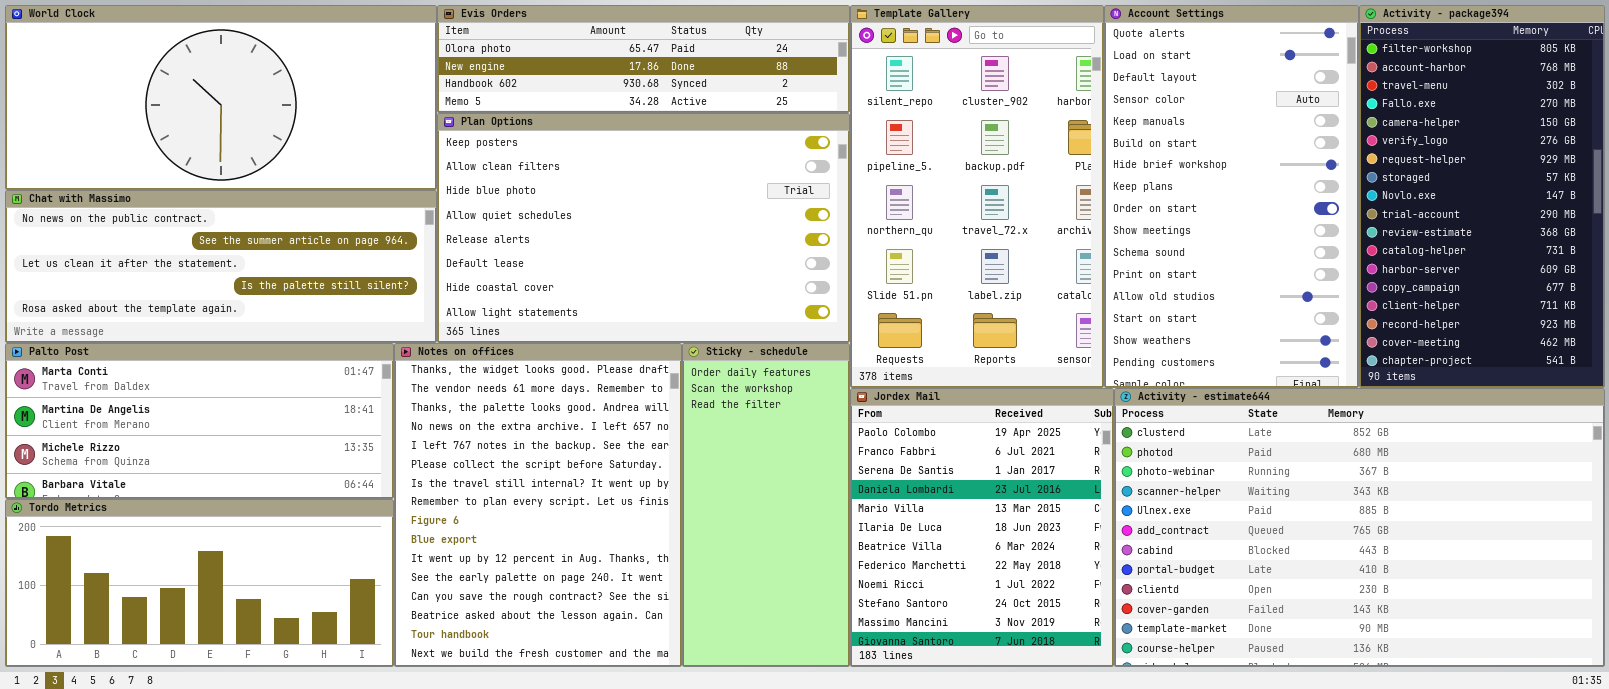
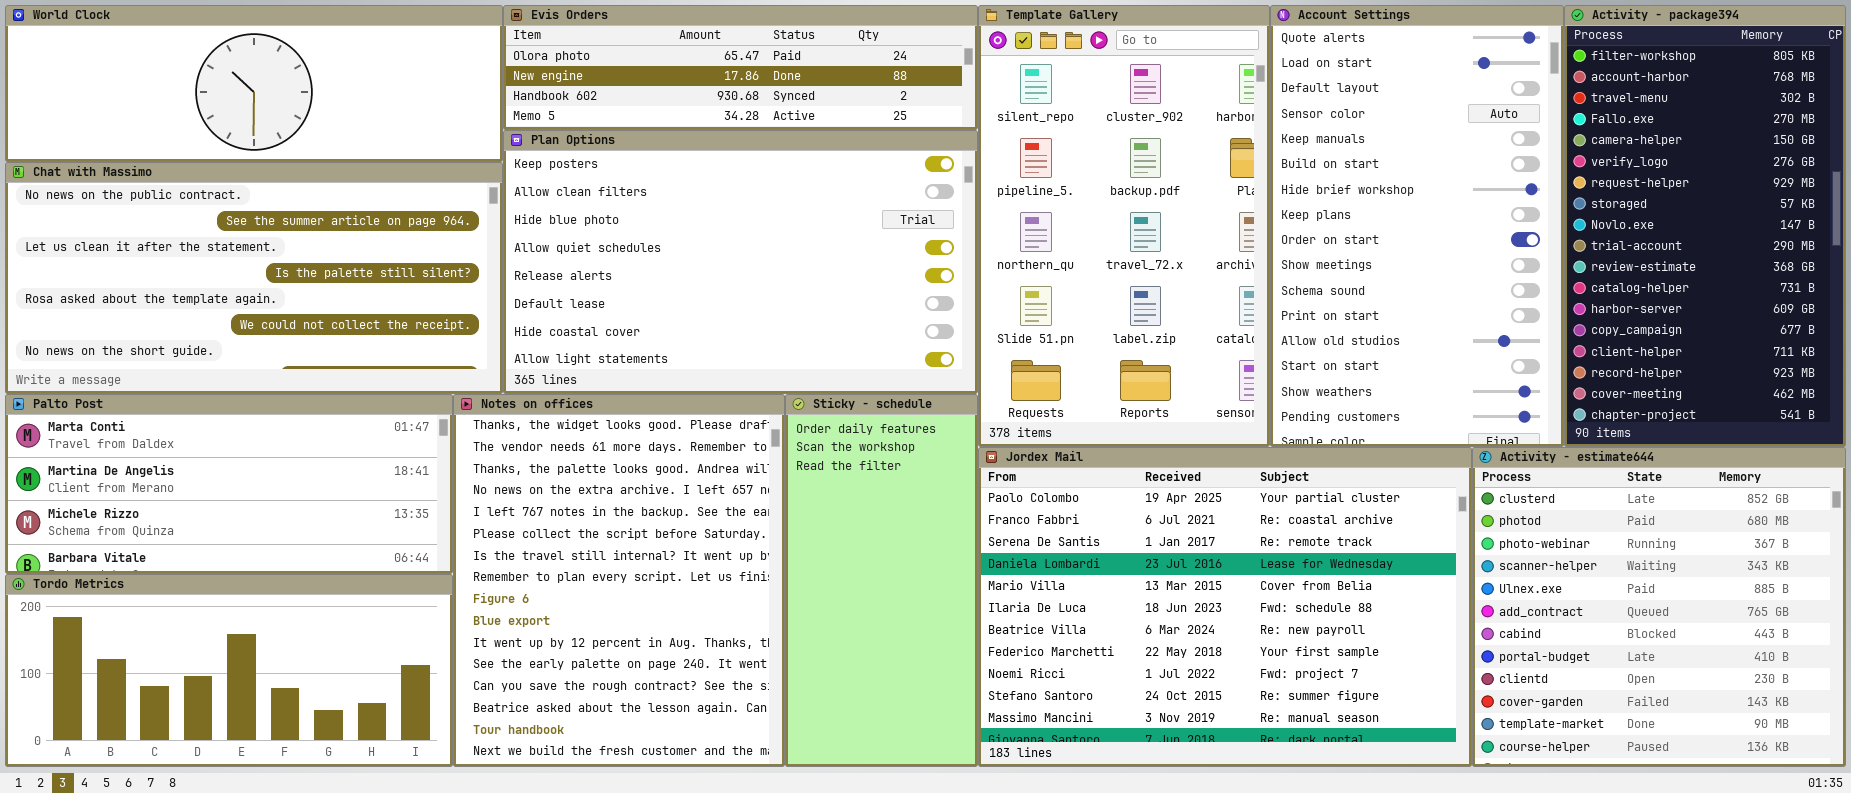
World Clock: [5,5,437,190] -> [5,5,503,162], resized
Chat with Massimo: [5,190,437,343] -> [5,162,503,394], resized
Jordex Mail: [850,388,1114,667] -> [978,447,1472,767], resized
Activity - estimate644: [1114,388,1605,667] -> [1472,447,1846,767], resized

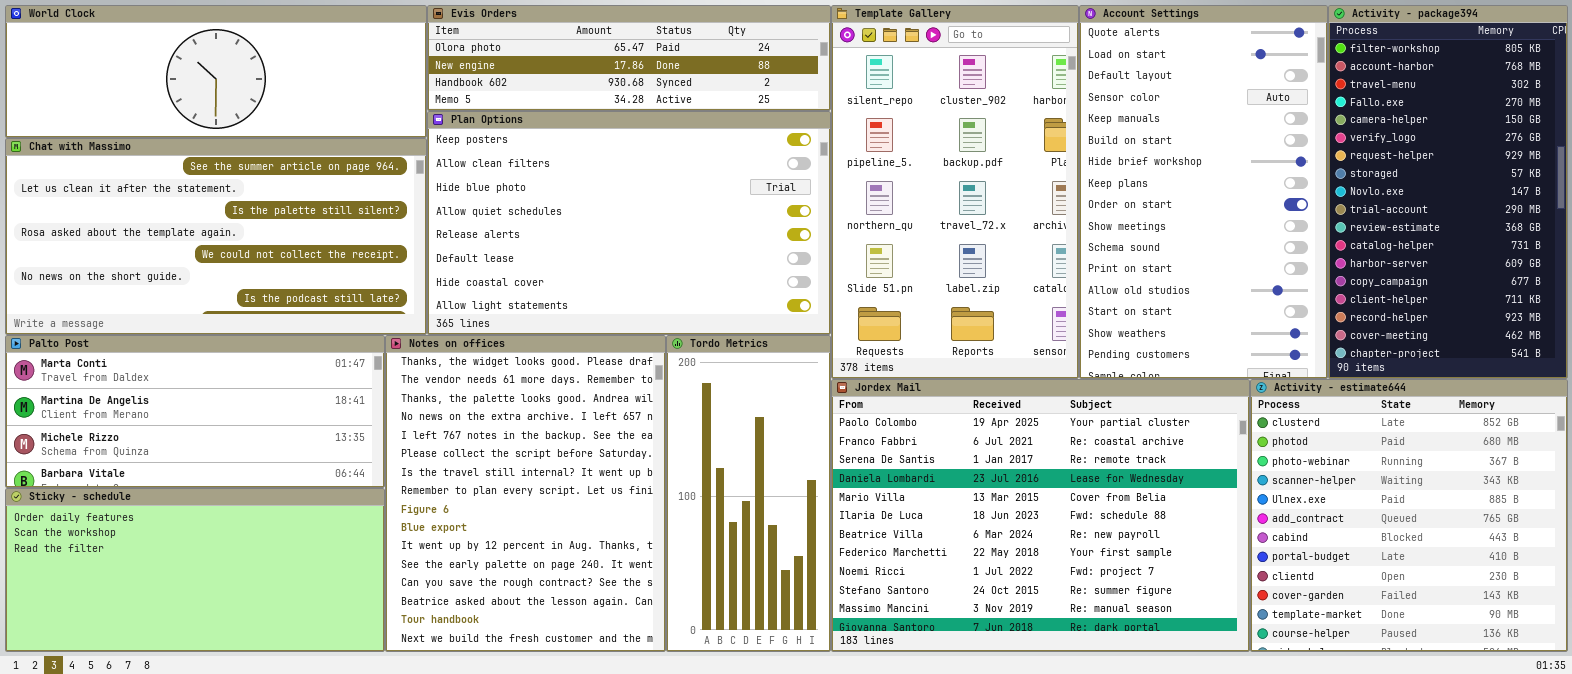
Chat with Massimo: [5,162,503,394] -> [5,138,427,335], scrolled down 1 row
Sticky - schedule: [785,394,978,767] -> [5,488,385,652], moved, resized
Tordo Metrics: [5,574,453,767] -> [666,335,831,652], moved, resized

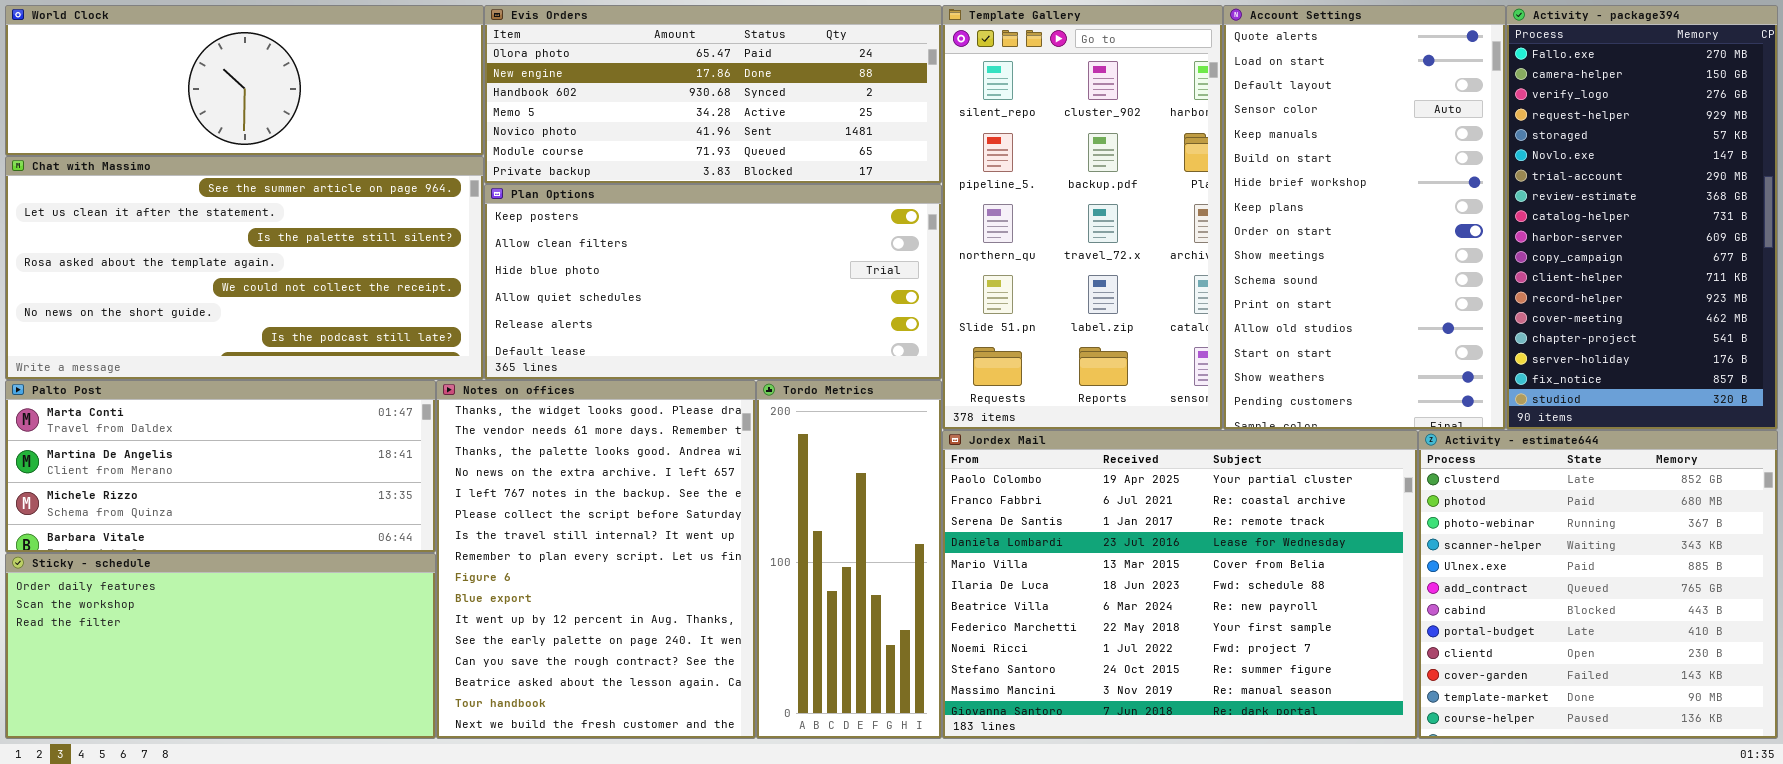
Evis Orders: [427,5,831,111] -> [484,5,942,184], resized
Activity - package394: [1328,5,1568,379] -> [1506,5,1778,430], scrolled down 3 rows
Plan Options: [427,111,831,335] -> [484,184,942,380], resized

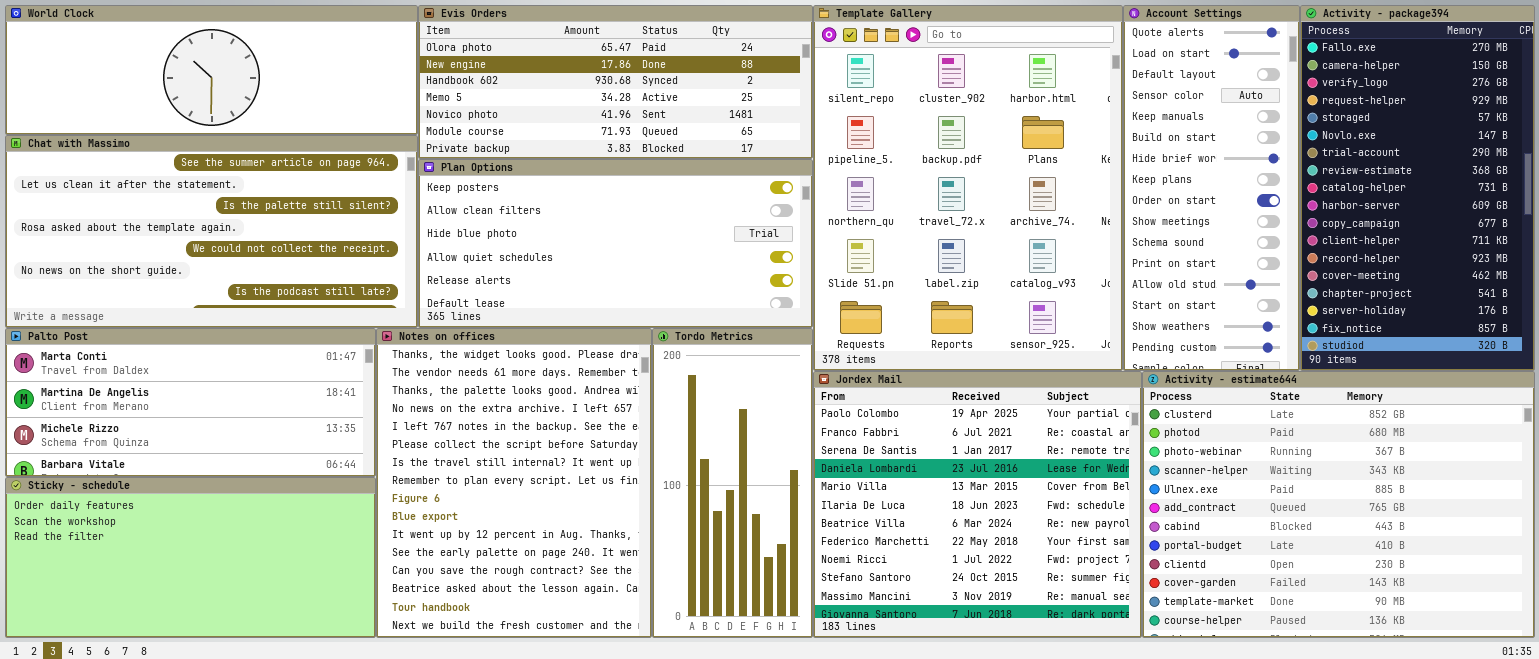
Template Gallery: [942,5,1223,430] -> [813,5,1123,371], resized
Account Settings: [1223,5,1506,430] -> [1123,5,1300,371], resized
Jordex Mail: [942,430,1418,739] -> [813,371,1142,638], resized
Activity - estimate644: [1418,430,1778,739] -> [1142,371,1535,638], resized

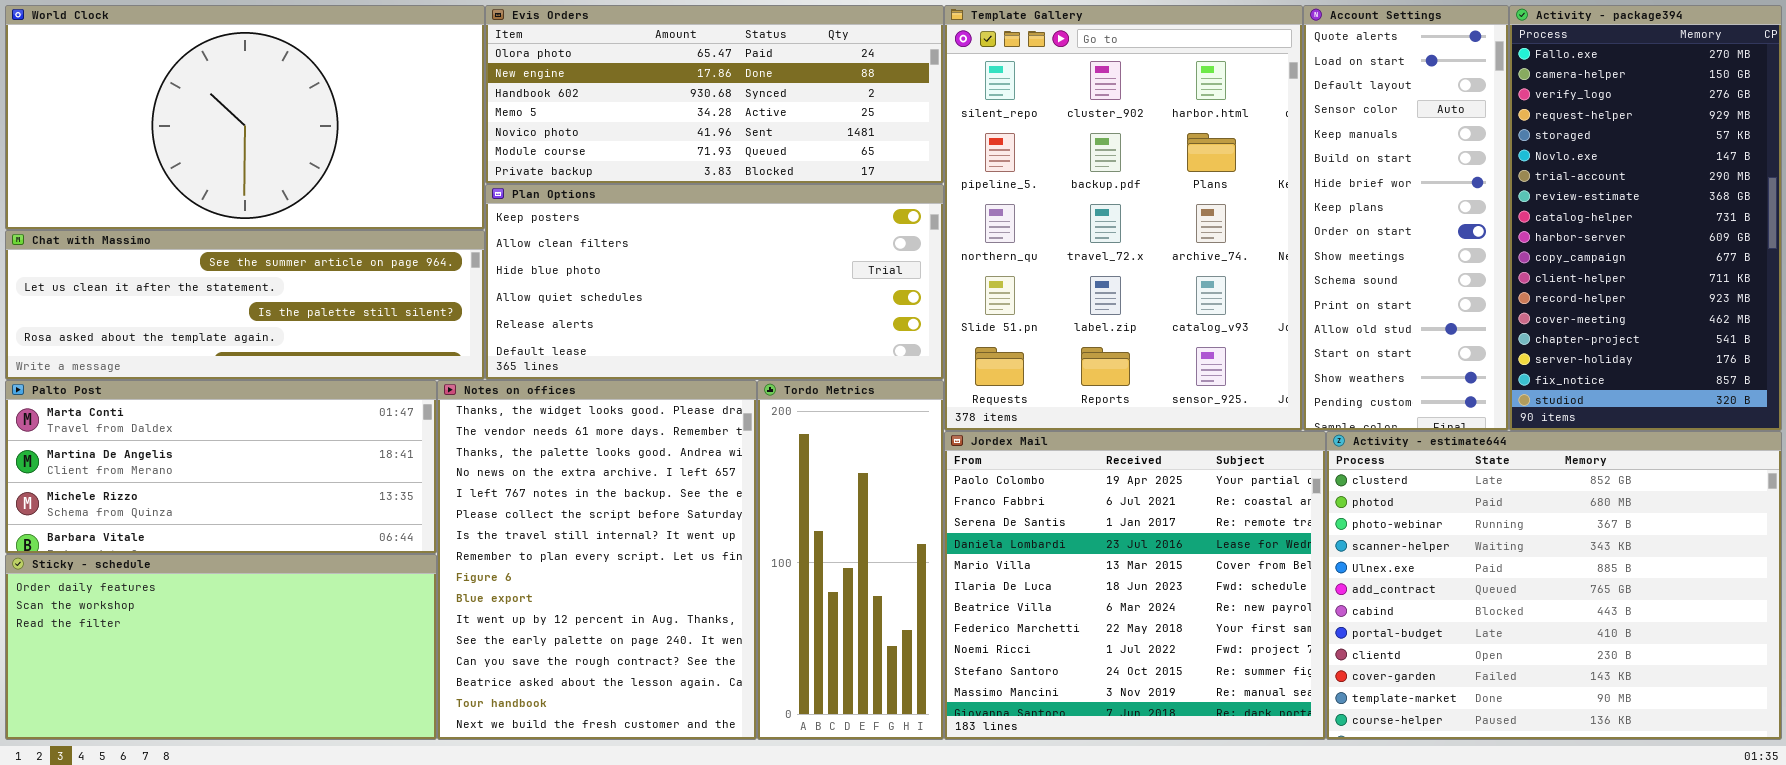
World Clock: [5,5,418,135] -> [5,5,485,230], resized
Chat with Massimo: [5,135,418,328] -> [5,230,485,380], resized

